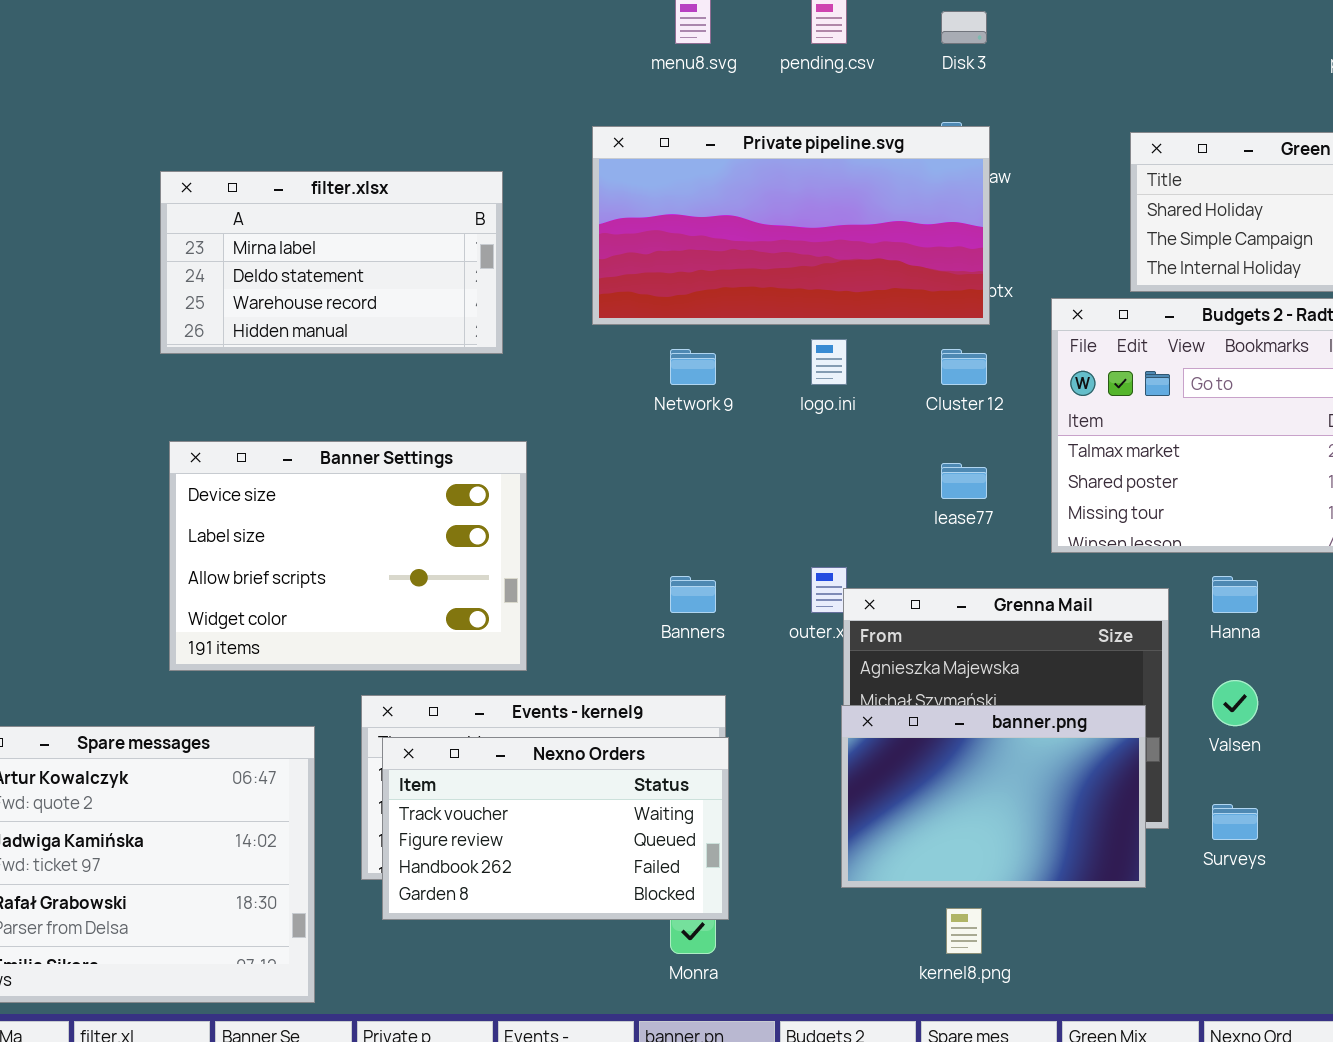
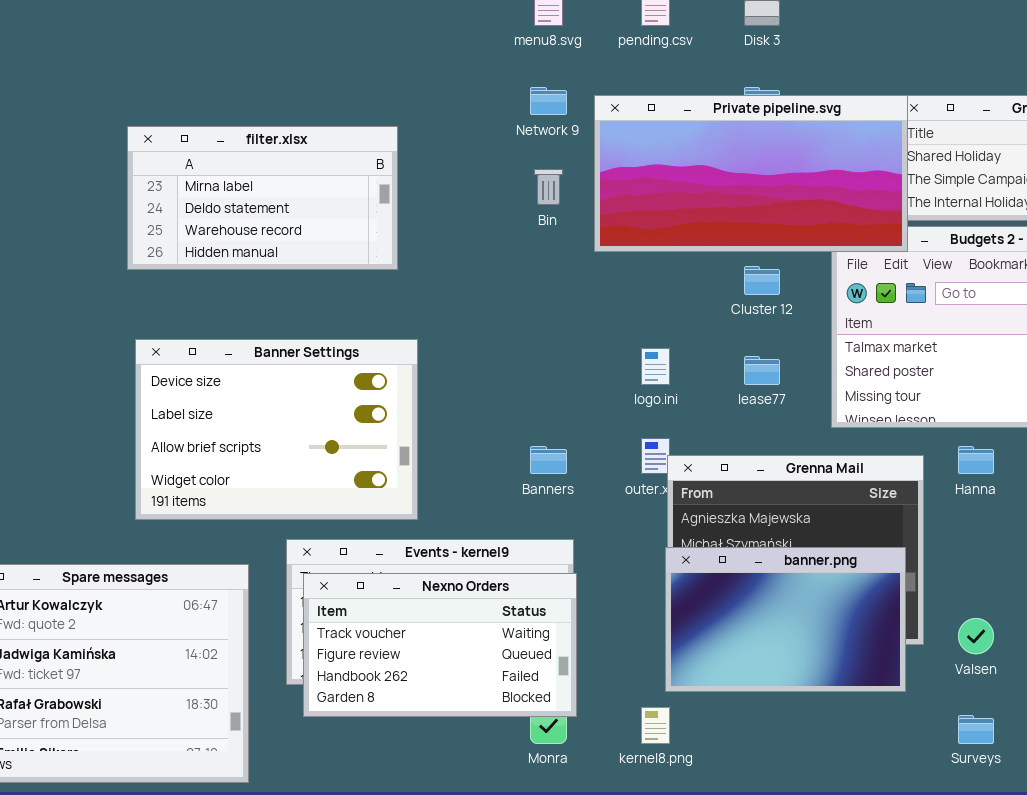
Private pipeline.svg: [592,126,990,325] -> [594,95,908,252], moved
logo.ini: [811,339,847,385] -> [641,348,670,385], moved
Network 9: [670,349,716,385] -> [530,87,567,115], moved
Valsen: [1212,680,1258,726] -> [958,618,994,654], moved
Surveys: [1212,804,1258,840] -> [958,715,994,744], moved
kernel8.png: [946,908,982,954] -> [641,707,670,744], moved

